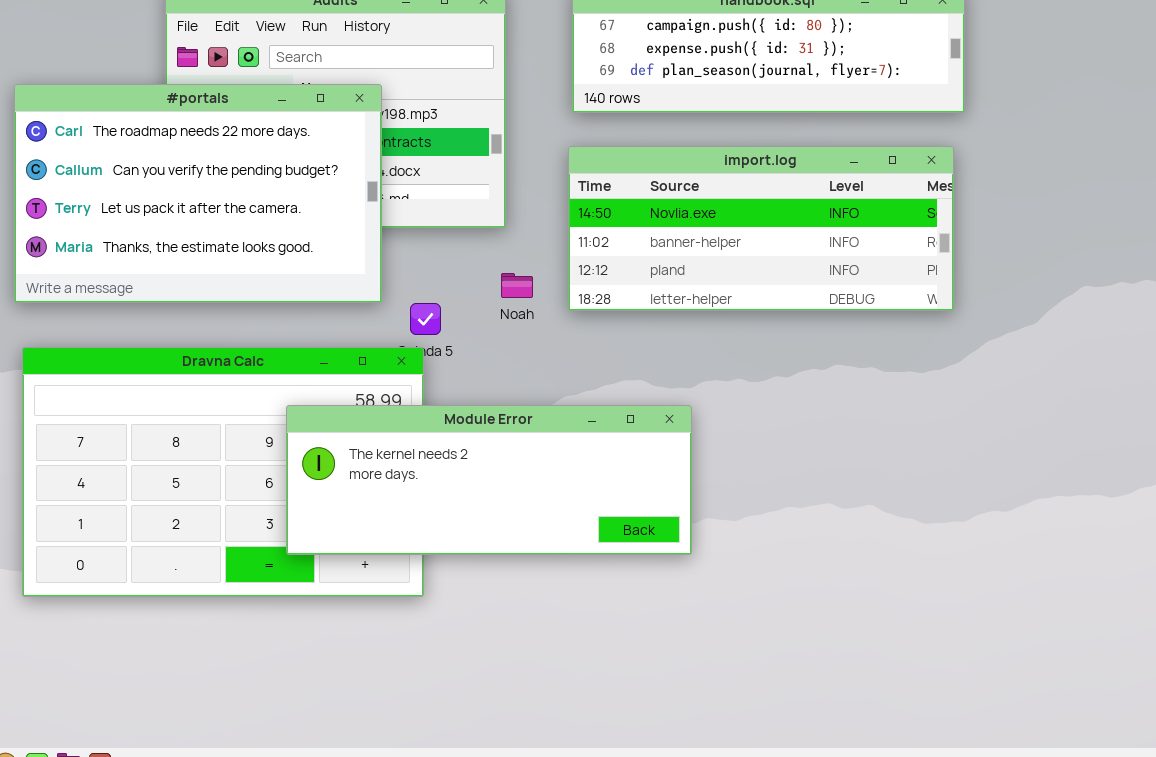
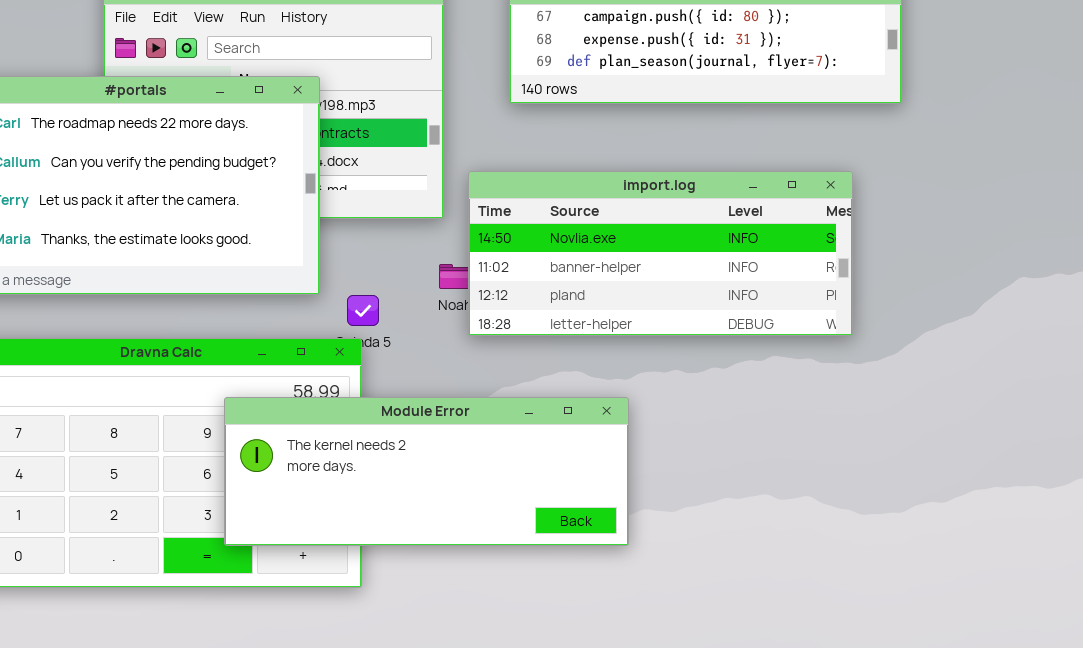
import.log: [568,146,954,311] -> [468,171,853,336], moved

